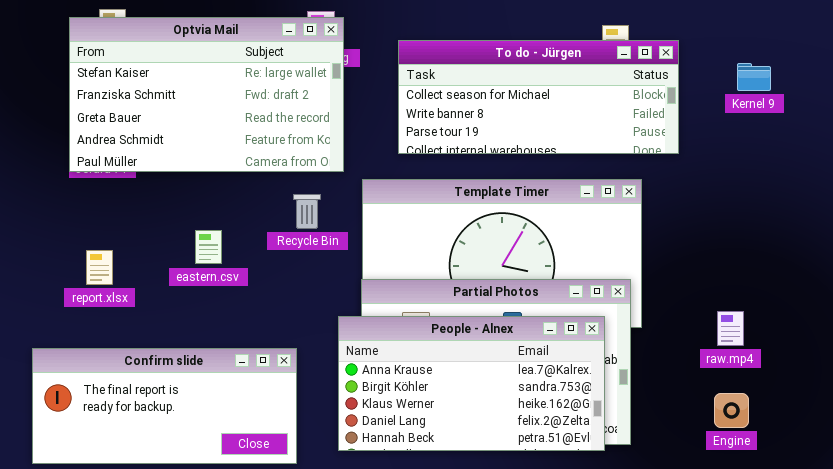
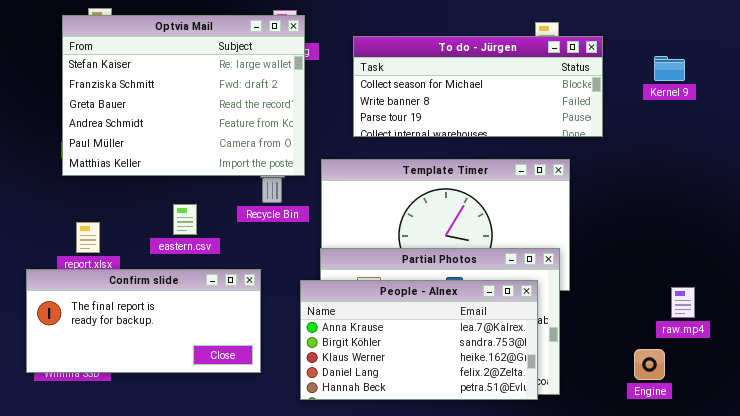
Optvia Mail: [69,17,344,172] -> [62,15,305,176], resized
raw.mp4: [717,311,744,346] -> [671,287,695,318], moved
Confirm slide: [32,348,297,464] -> [26,269,261,373], moved

